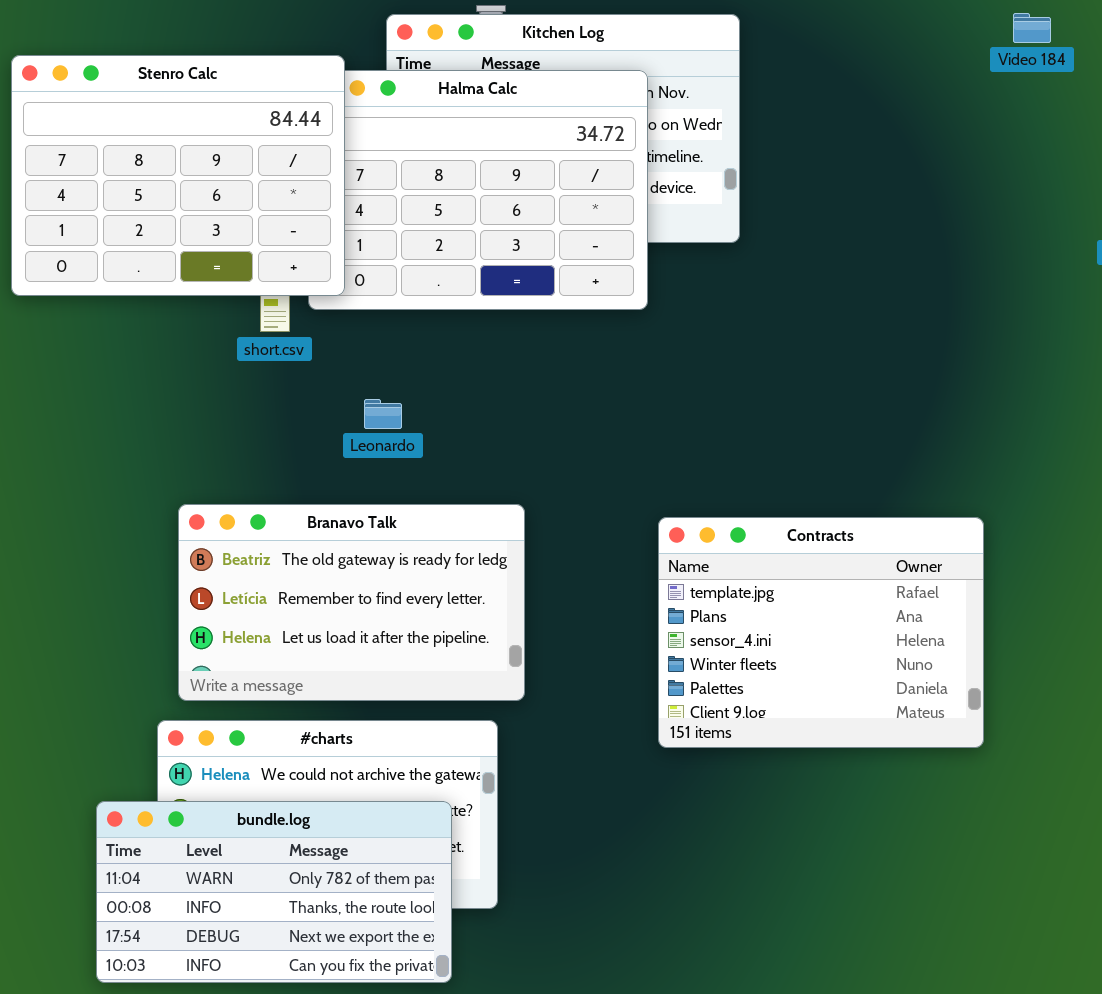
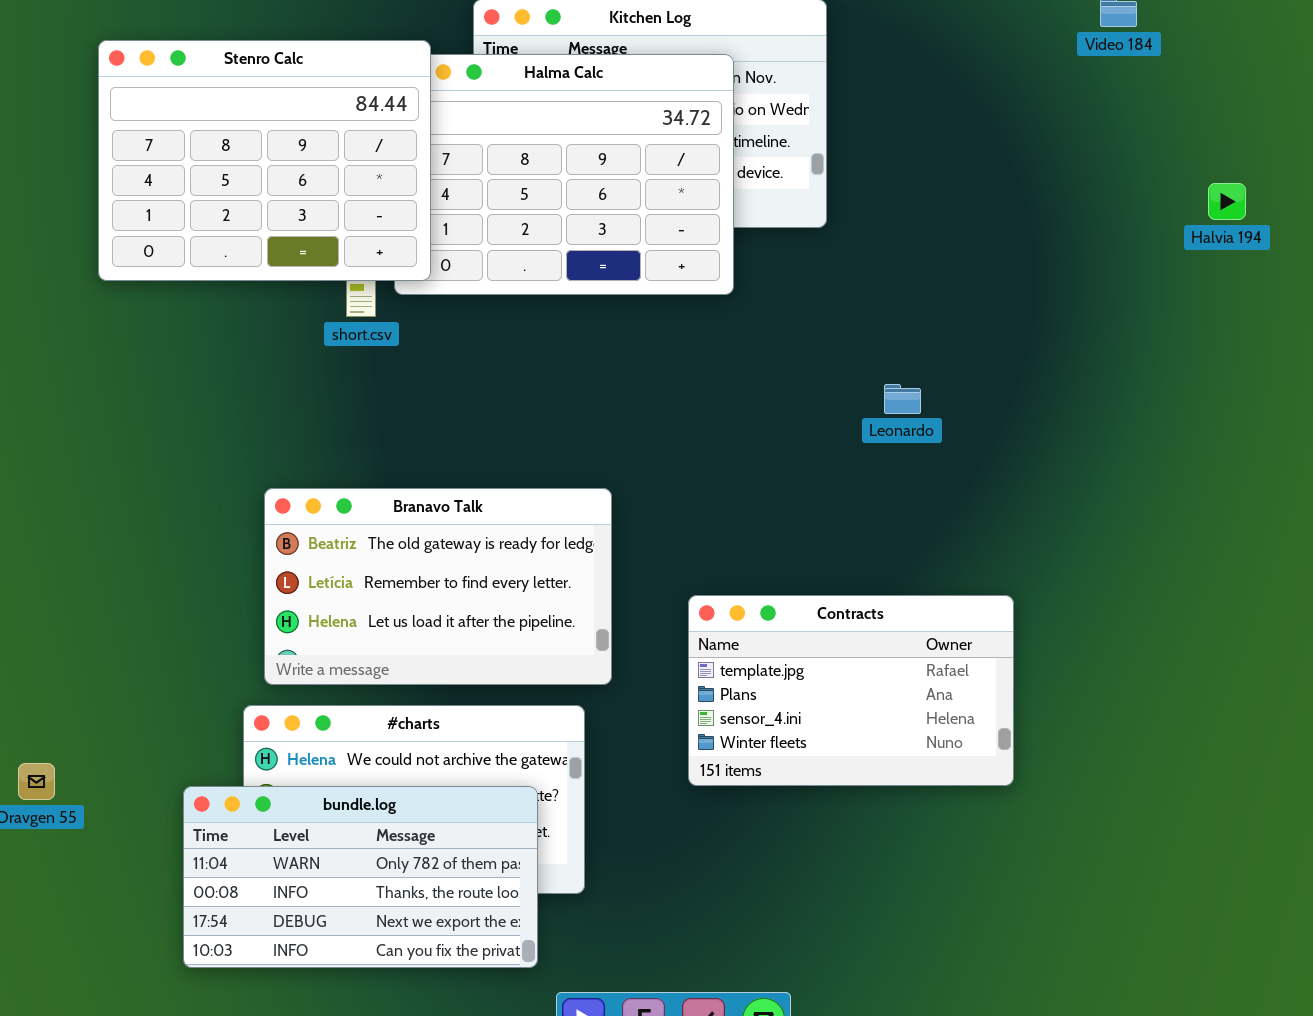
Leonardo: [364,399,402,429] -> [884,384,921,414], moved
Contracts: [658,517,984,748] -> [688,595,1014,786], moved, resized

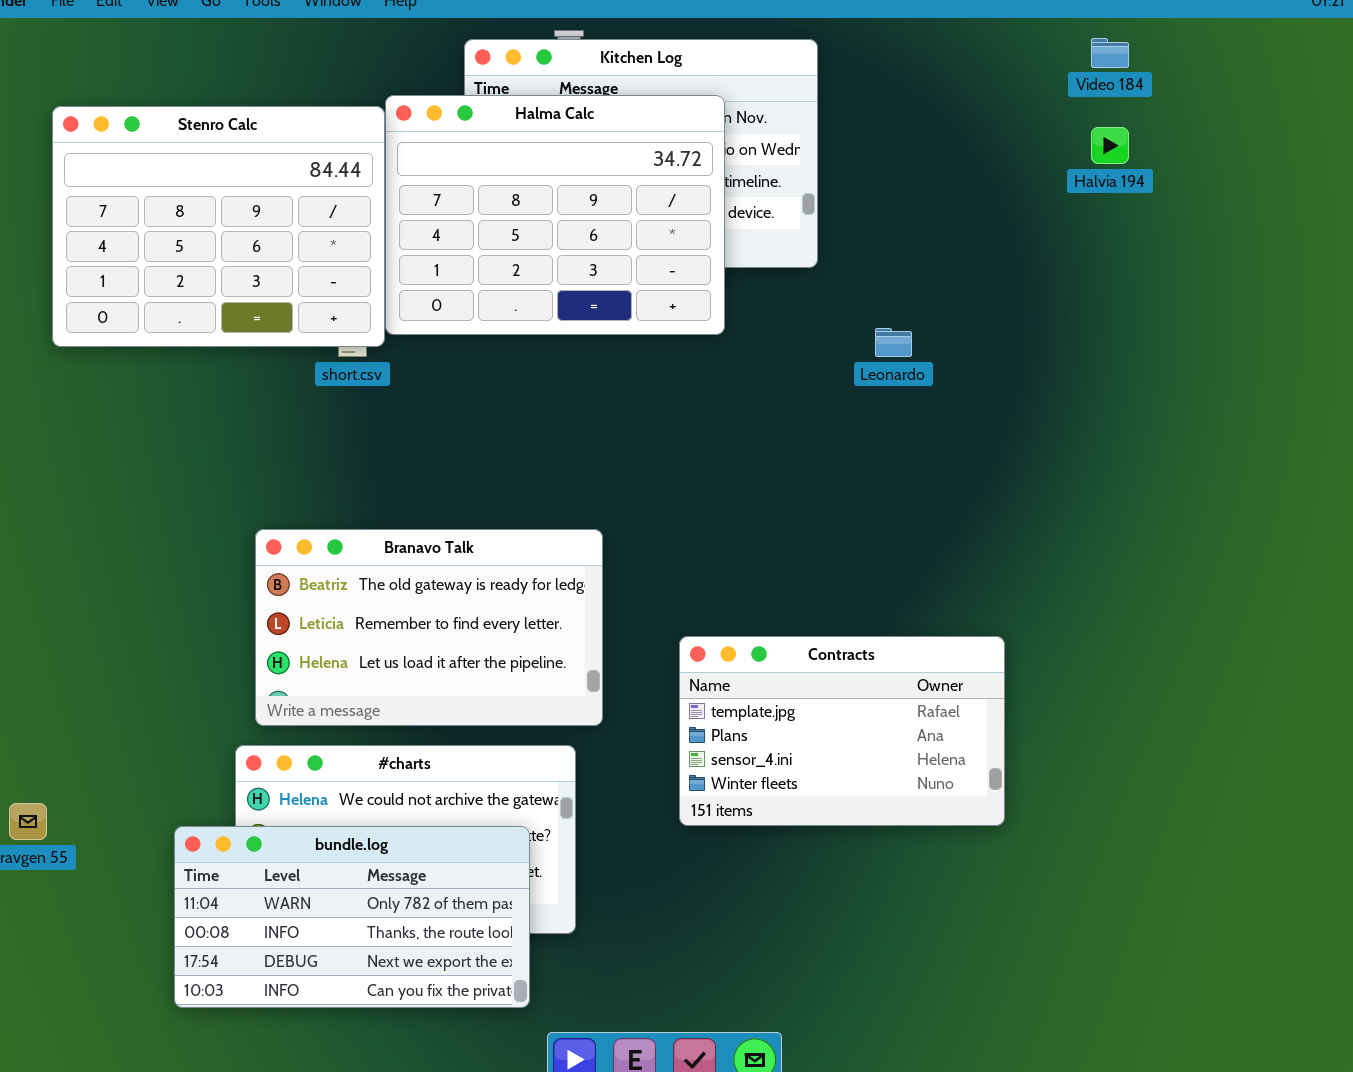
Stenro Calc: [98,40,431,281] -> [52,106,385,347], moved
Halvia 194: [1208,183,1246,220] -> [1091,127,1129,164], moved
Leonardo: [884,384,921,414] -> [875,328,912,357], moved

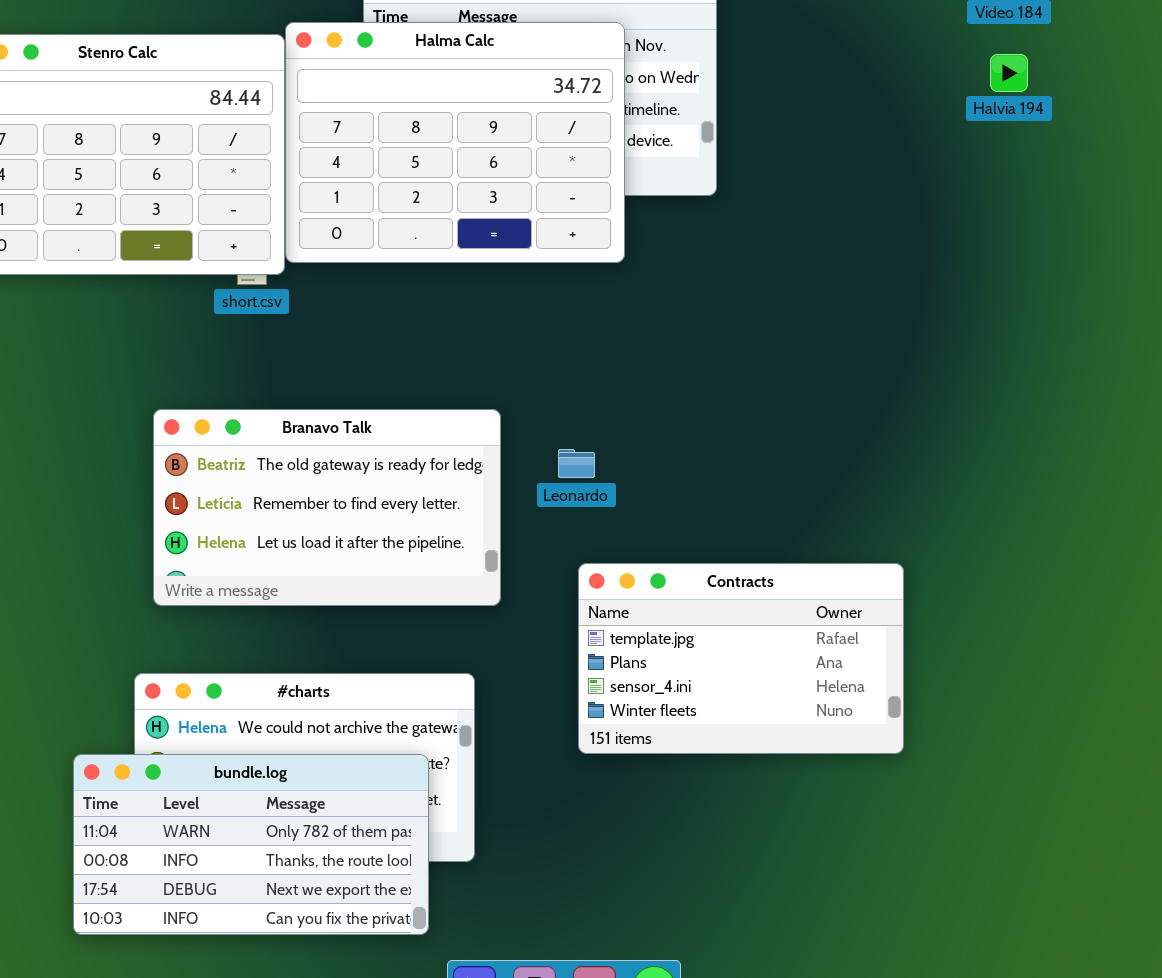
Leonardo: [875,328,912,357] -> [558,449,595,478], moved
Branavo Talk: [255,529,603,726] -> [153,409,501,606], moved

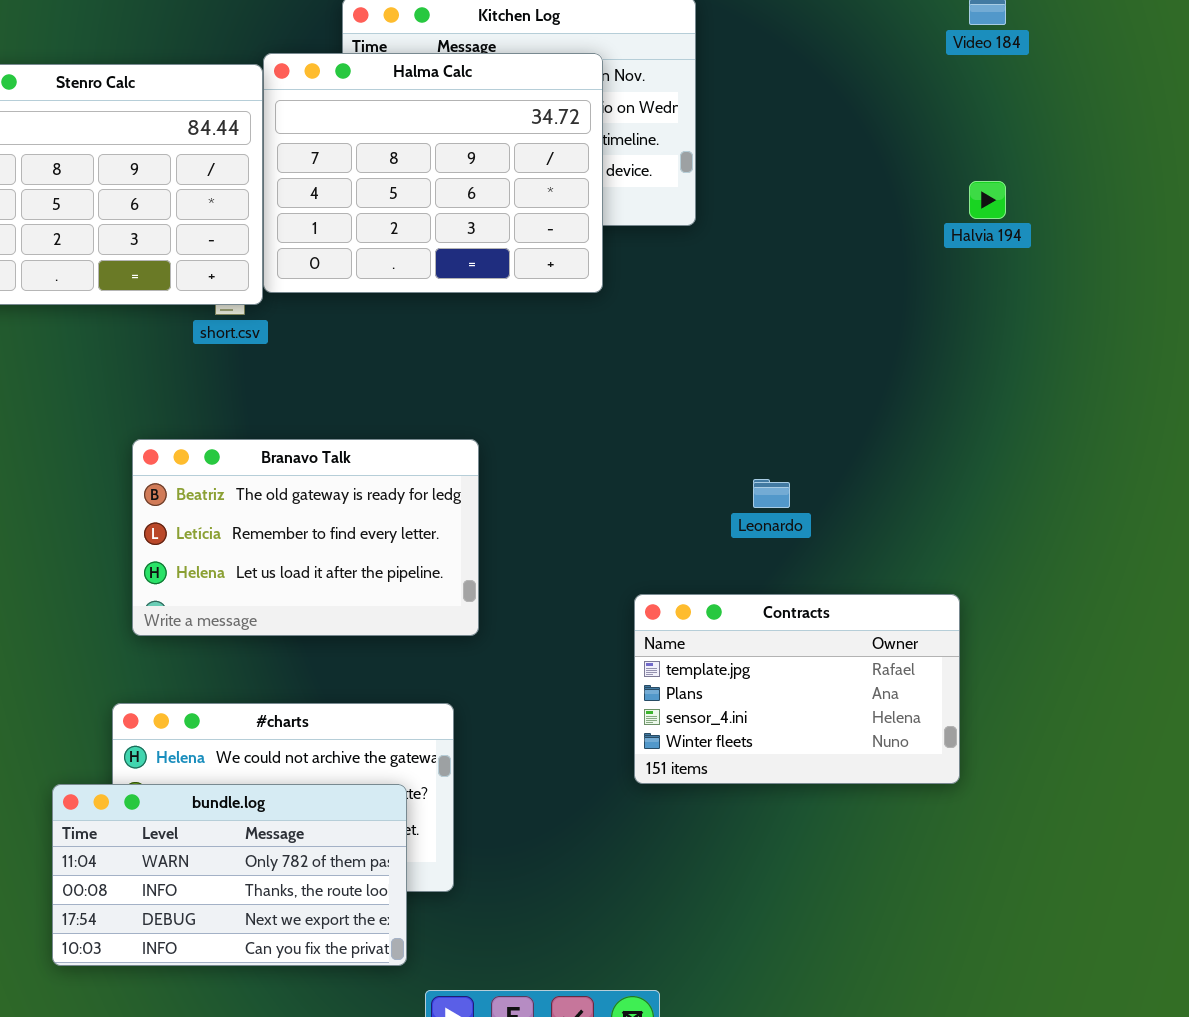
Halvia 194: [990,54,1028,92] -> [969,181,1006,219], moved
Leonardo: [558,449,595,478] -> [753,479,790,508], moved
Contracts: [578,563,904,754] -> [634,594,960,784], moved

